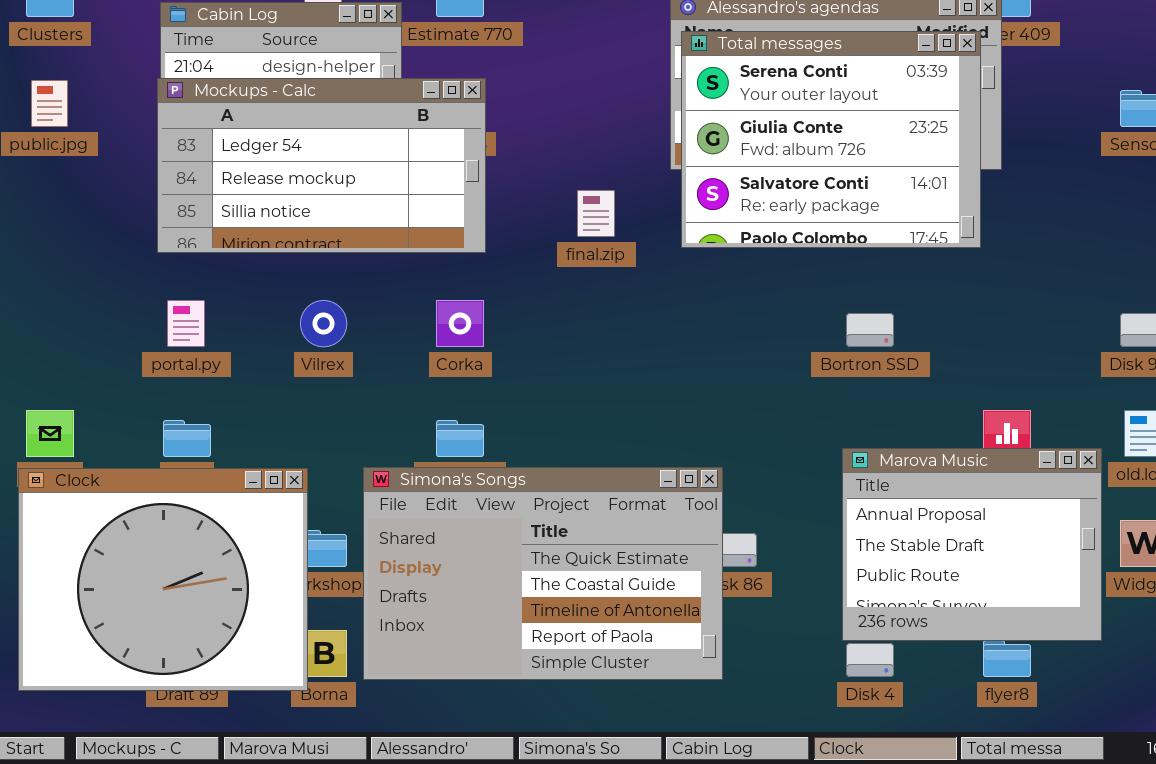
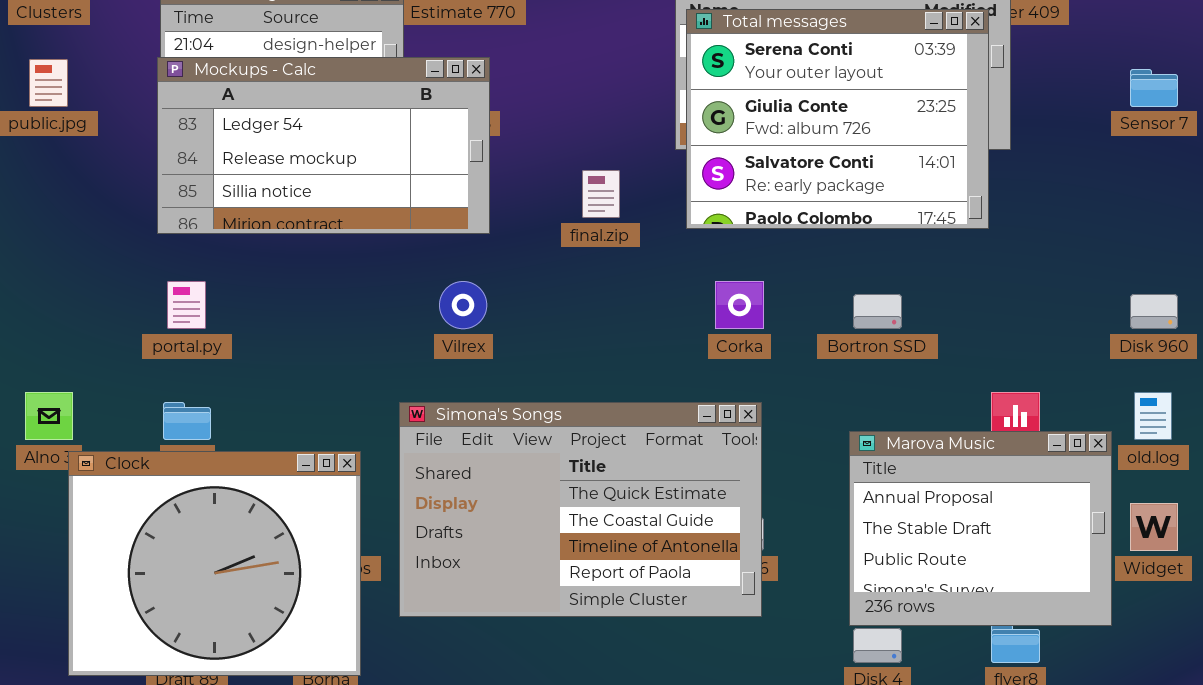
Vilrex: [300,300,347,347] -> [439,281,487,329], moved
Corka: [436,300,484,347] -> [715,281,764,329], moved
Simona's Songs: [363,467,723,680] -> [399,402,762,617], moved
Clock: [18,468,308,691] -> [68,451,361,676], moved

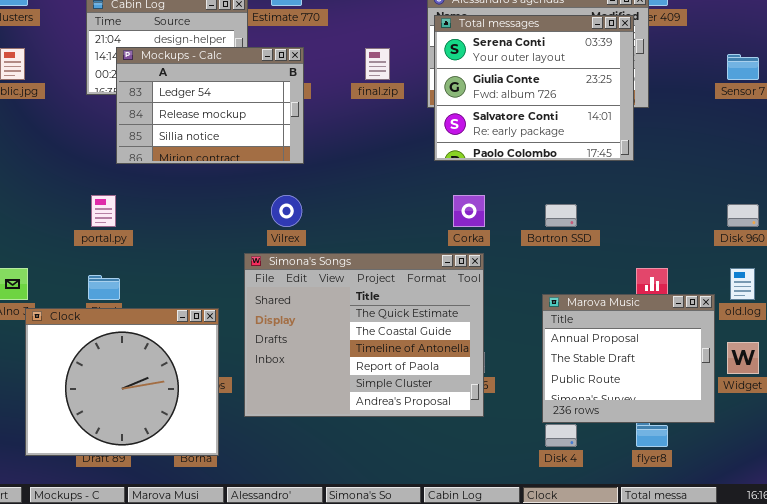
Mockups - Calc: [157,57,490,234] -> [116,47,304,164], resized
final.zip: [582,170,620,218] -> [365,48,390,80], moved
Simona's Songs: [399,402,762,617] -> [244,253,484,417], resized

